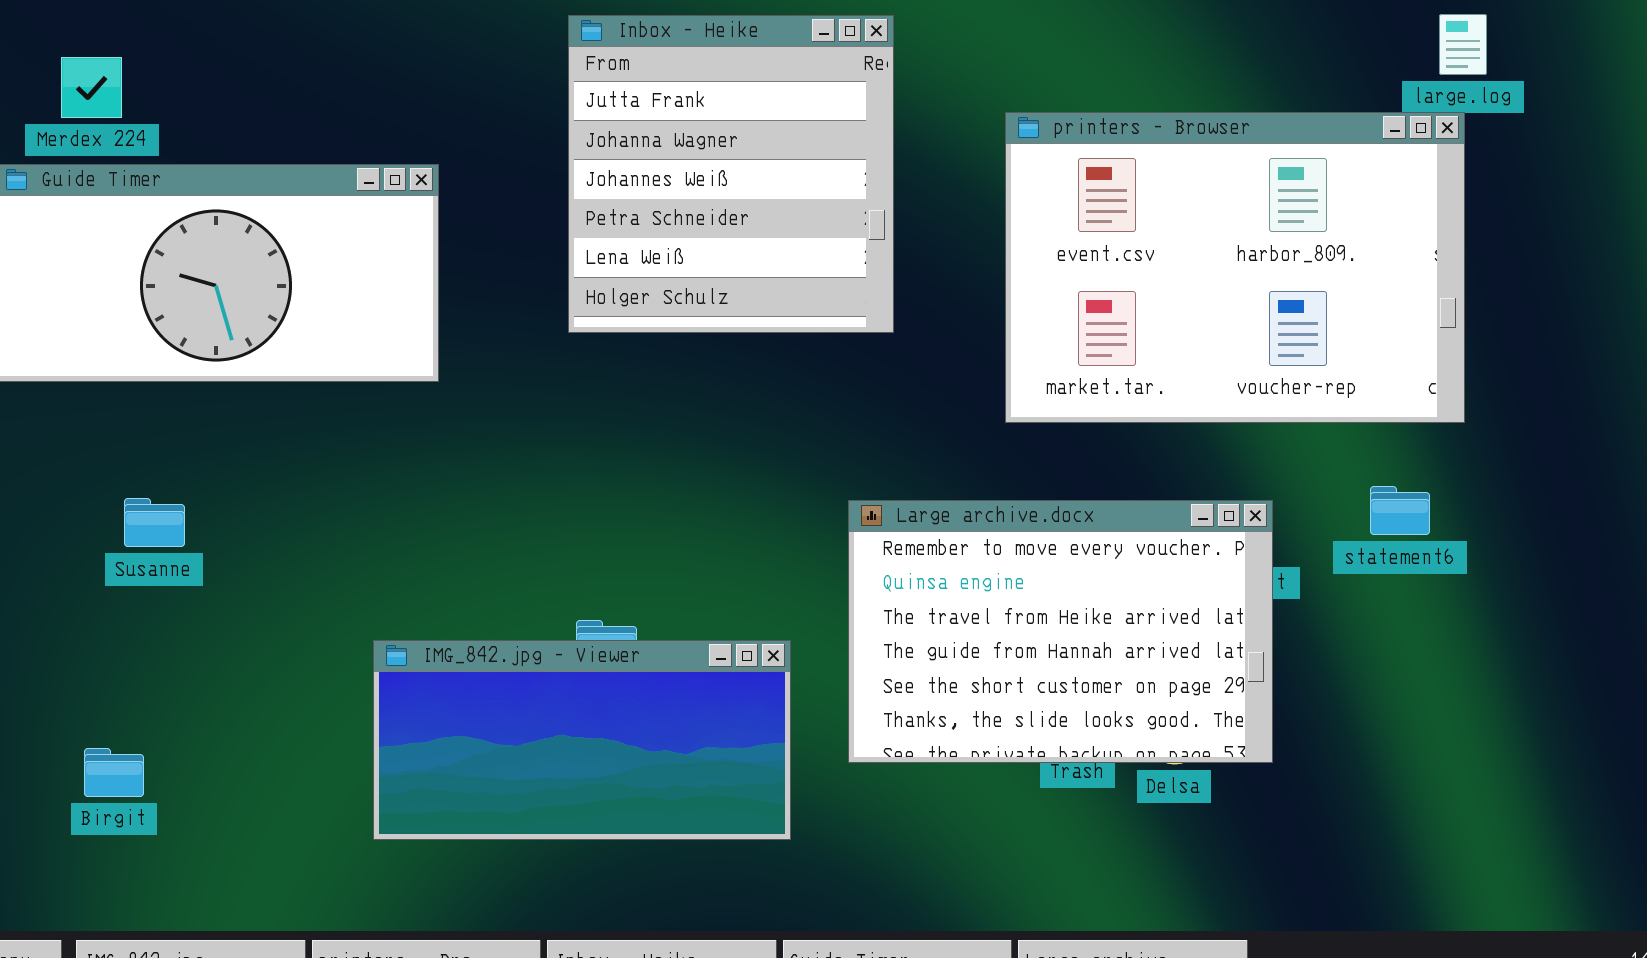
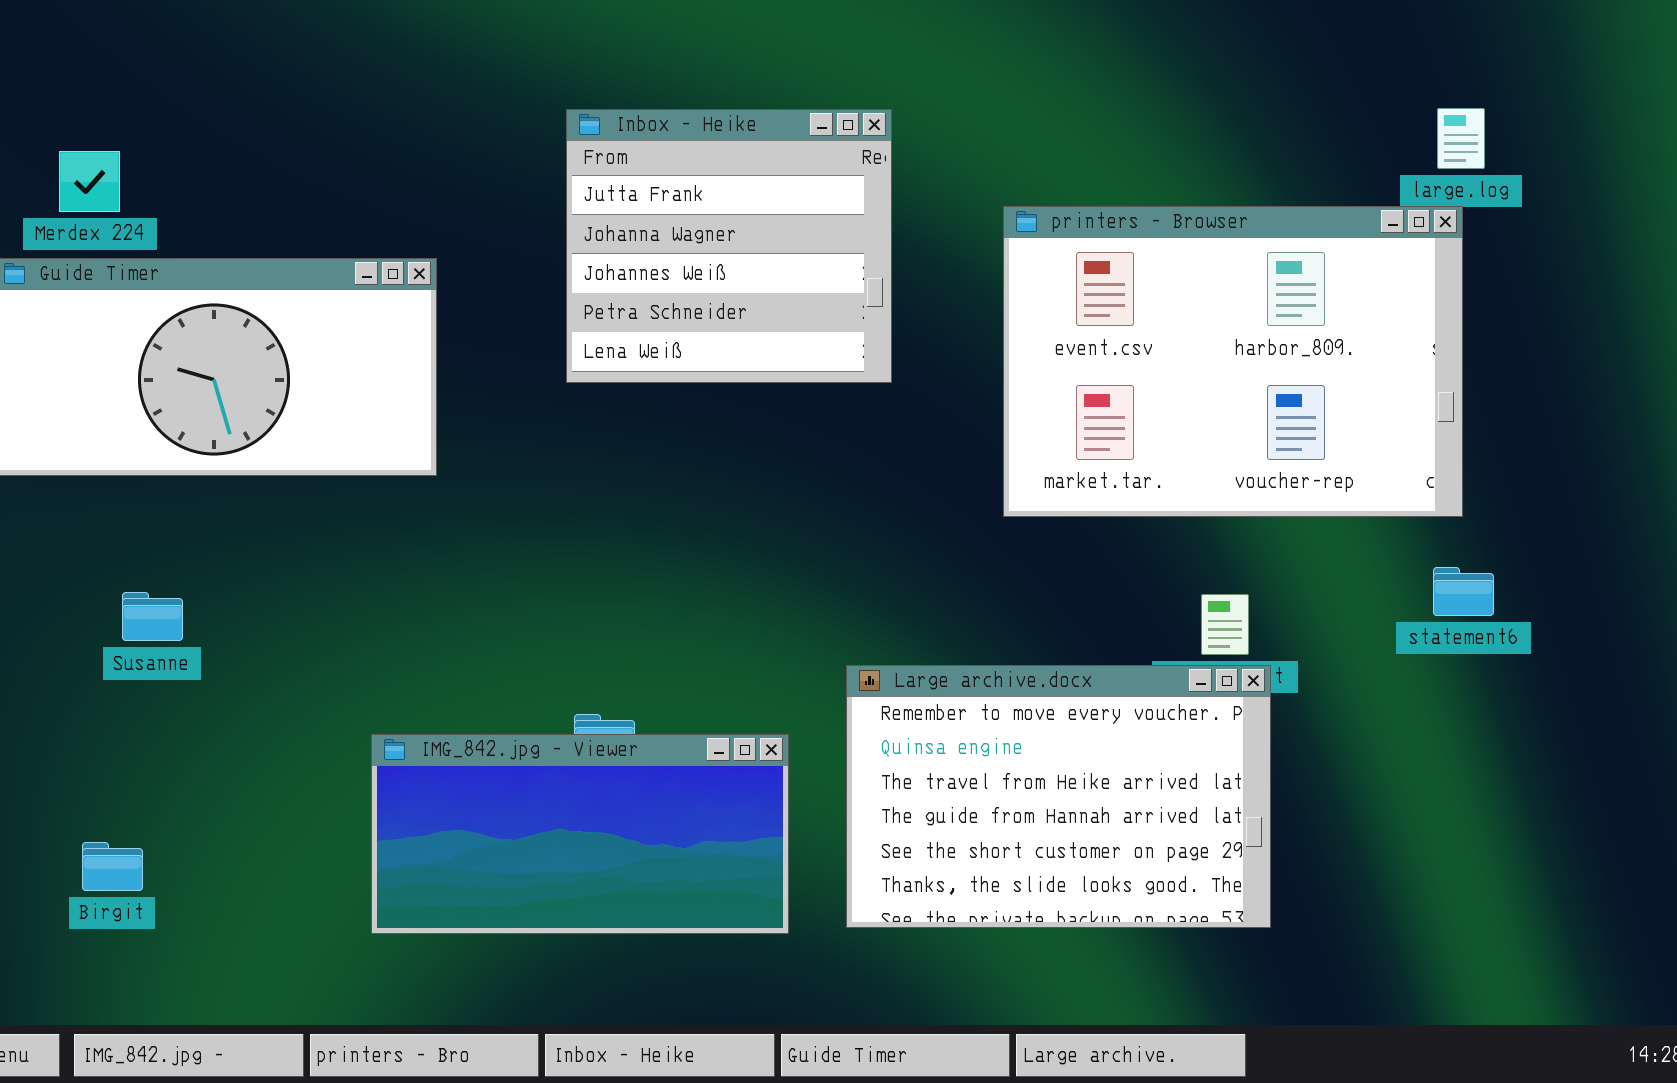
Inbox - Heike: [568,15,894,333] -> [566,109,892,383], resized
statement6: [1370,486,1430,535] -> [1433,567,1494,616], moved
Large archive.docx: [848,500,1273,763] -> [846,665,1271,928], moved

